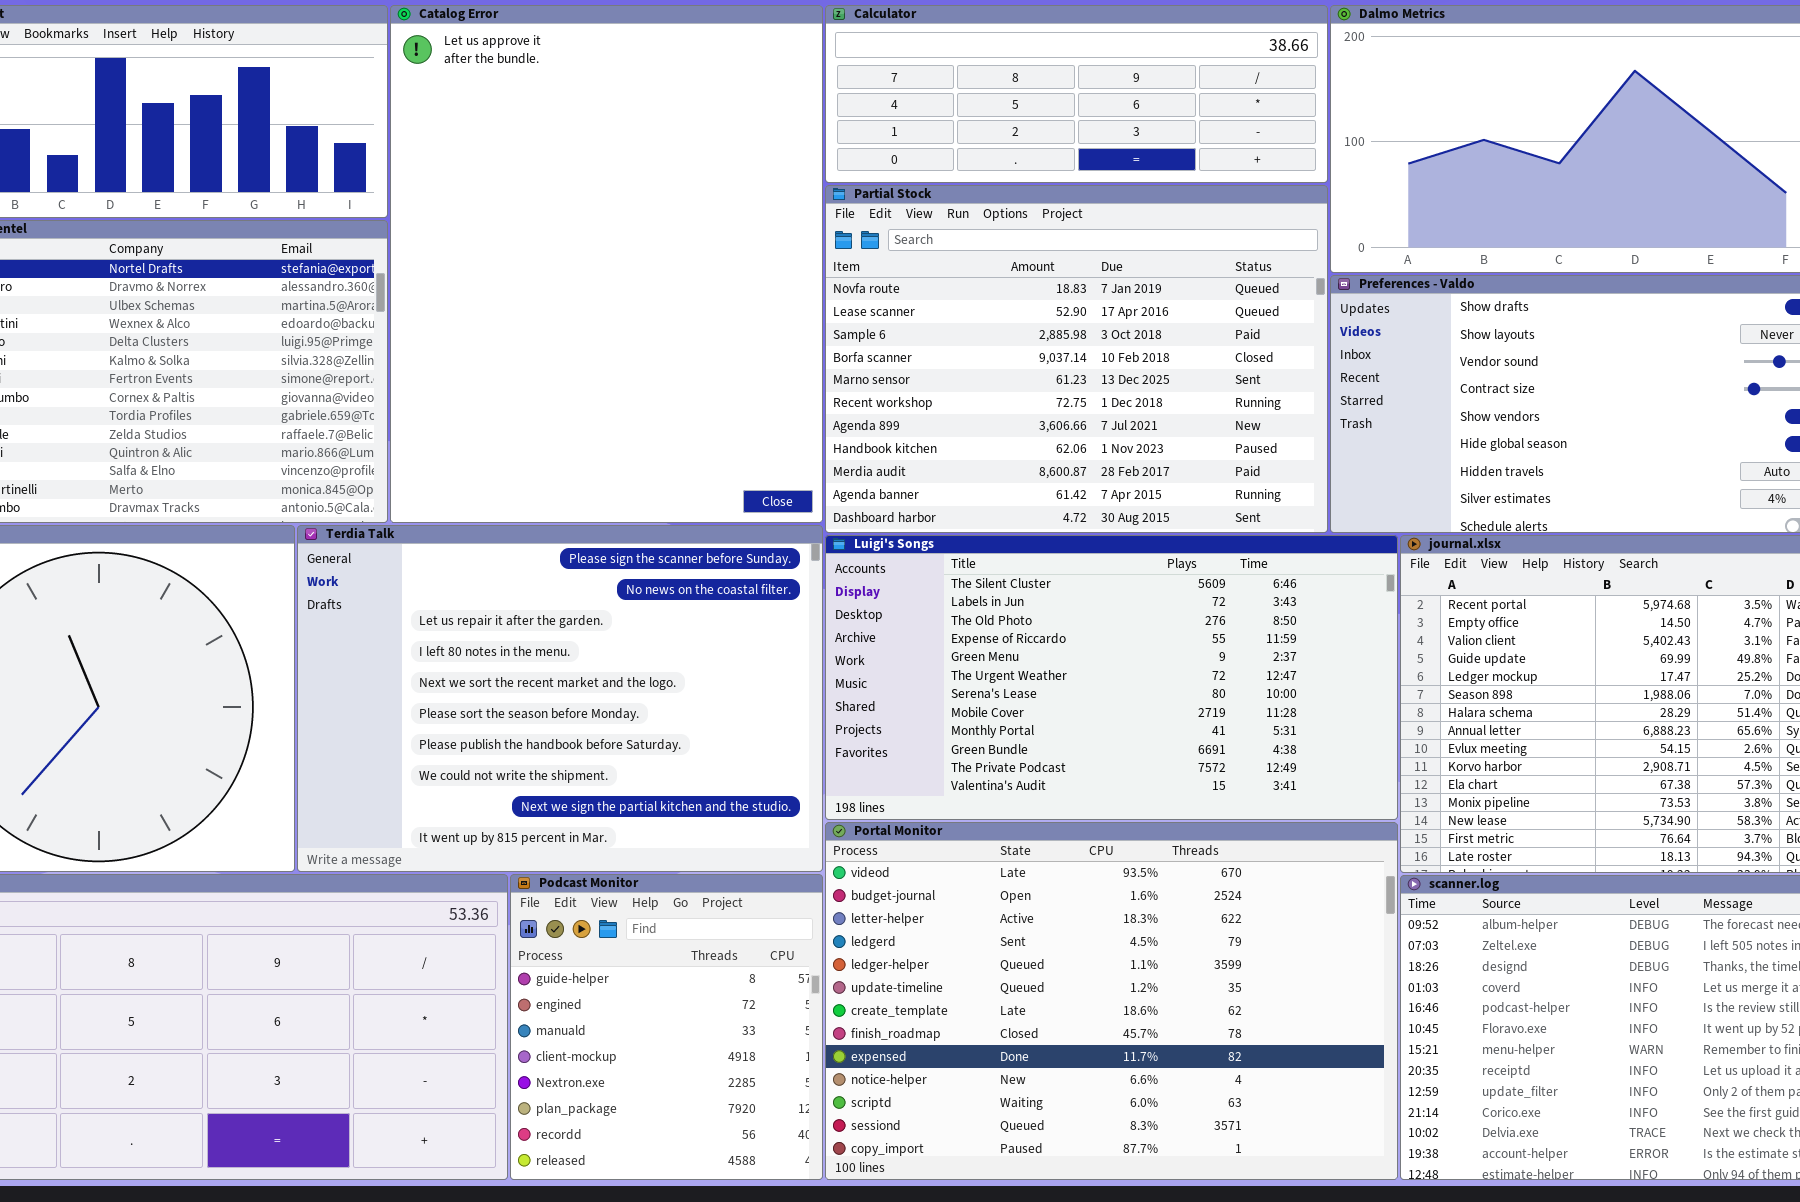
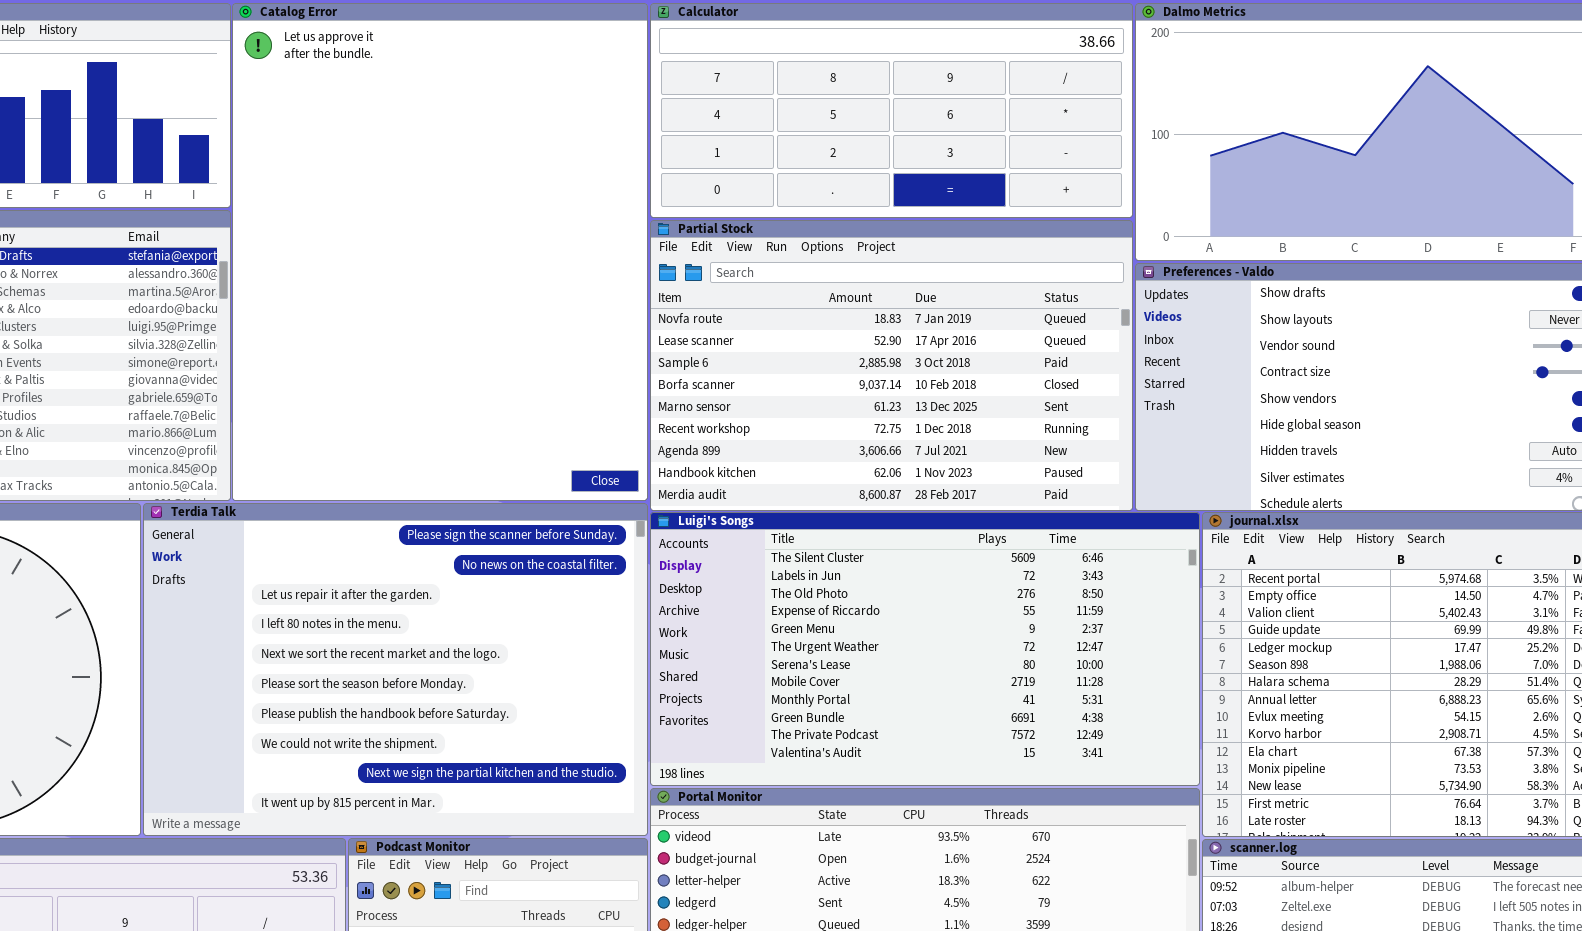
Calculator: [825,5,1328,183] -> [650,3,1133,218], resized
Partial Stock: [825,185,1328,533] -> [650,220,1133,511], resized

